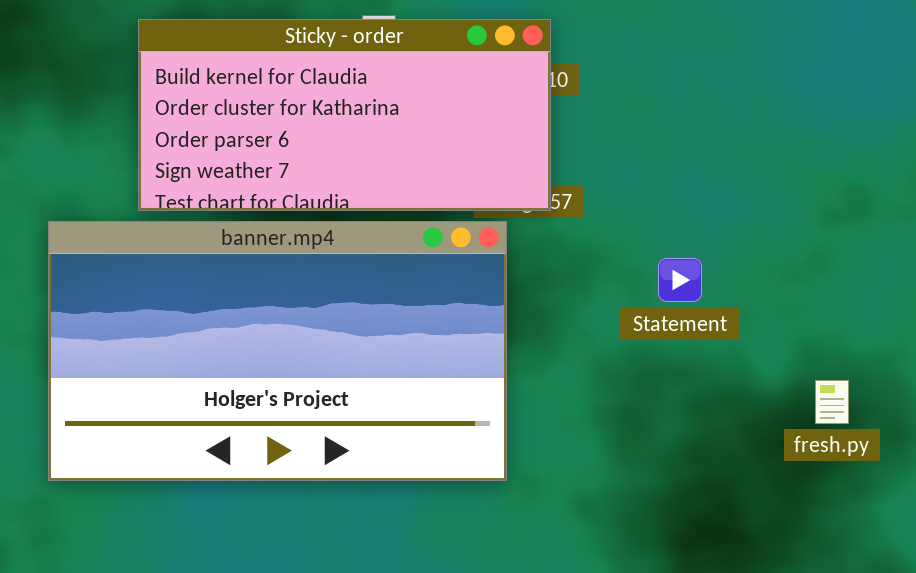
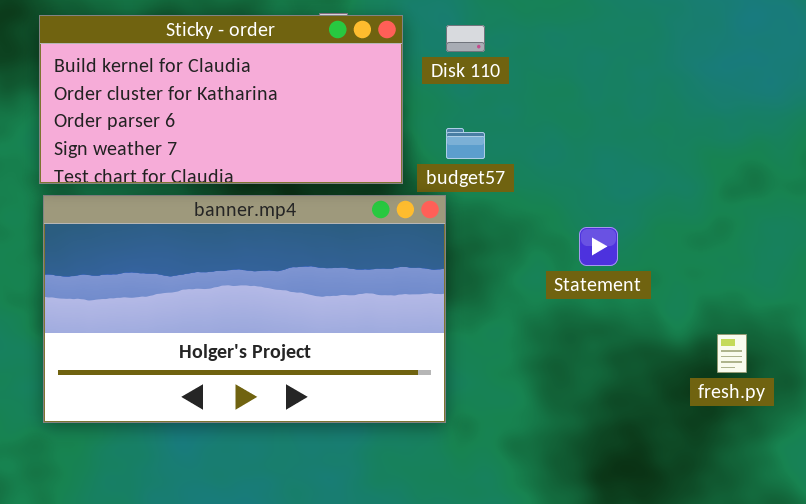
Sticky - order: [138,19,551,211] -> [39,15,403,184], moved

